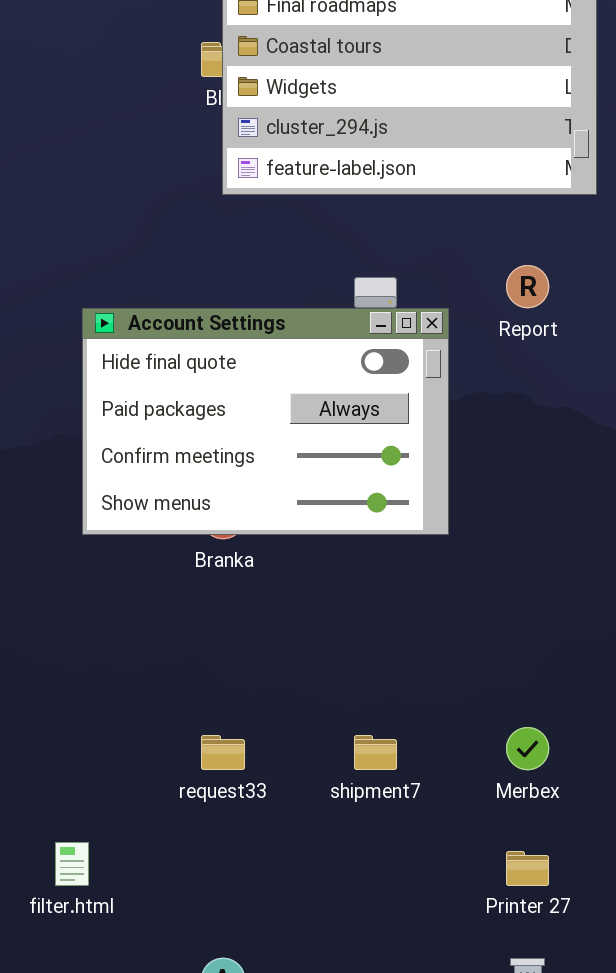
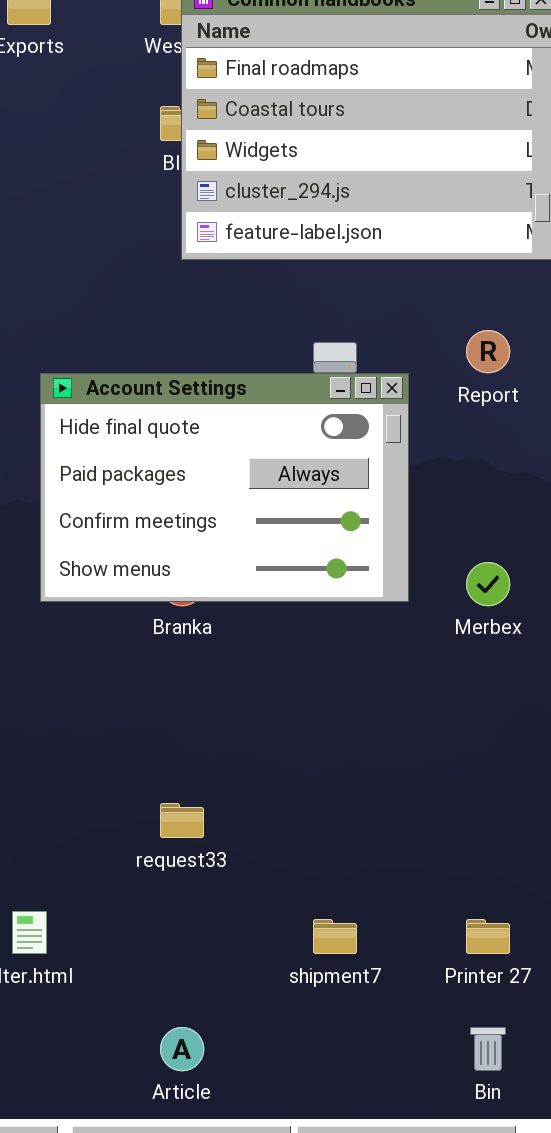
Merbex: [506,727,549,770] -> [466,562,510,606], moved
shipment7: [354,735,397,770] -> [313,919,357,954], moved

